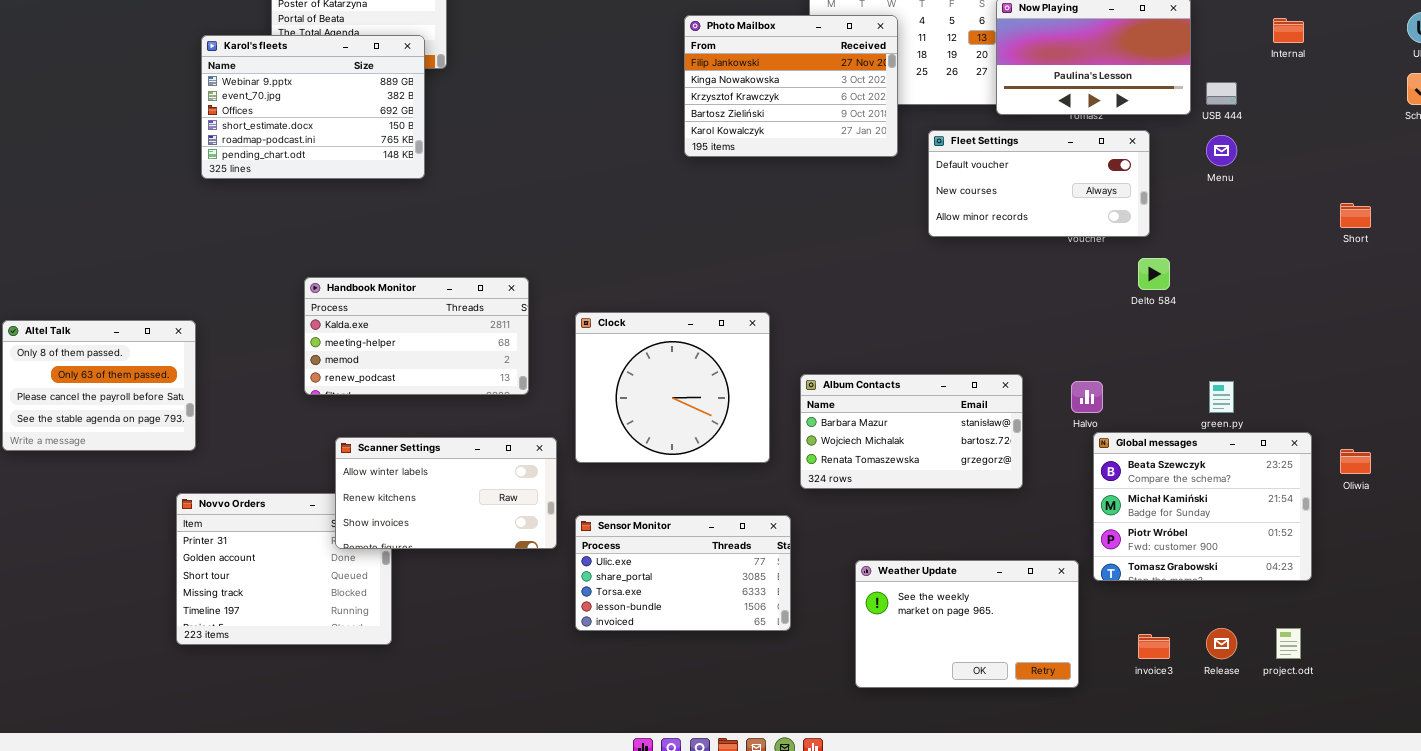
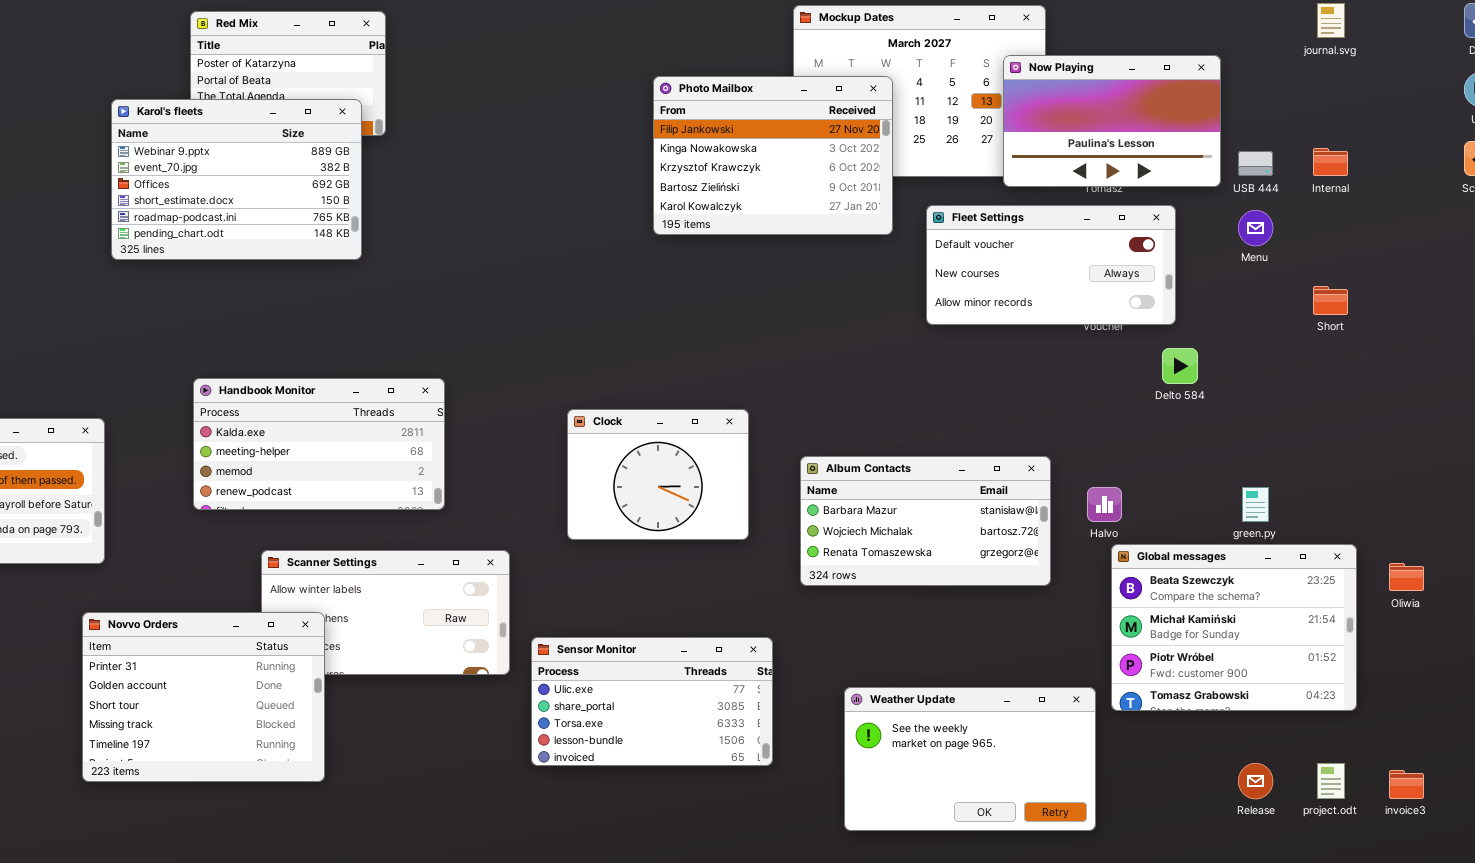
Internal: [1273,18,1304,43] -> [1313,148,1348,176], moved
Short: [1340,203,1371,228] -> [1313,286,1348,315], moved
Handbook Monitor: [304,277,529,395] -> [193,378,445,510], moved
Clock: [575,312,770,463] -> [567,409,749,540], resized
Album Contacts: [800,374,1023,489] -> [800,456,1051,586], moved
Novvo Orders: [176,493,392,645] -> [82,612,325,782], raised
invoice3: [1138,634,1170,659] -> [1389,770,1424,799], moved

